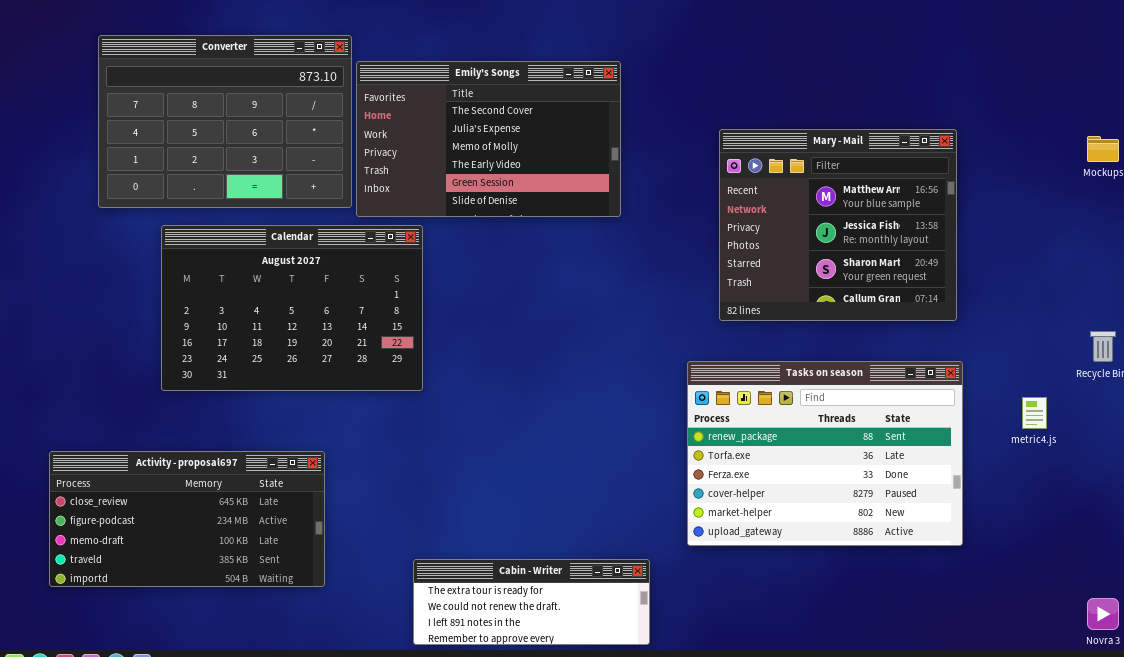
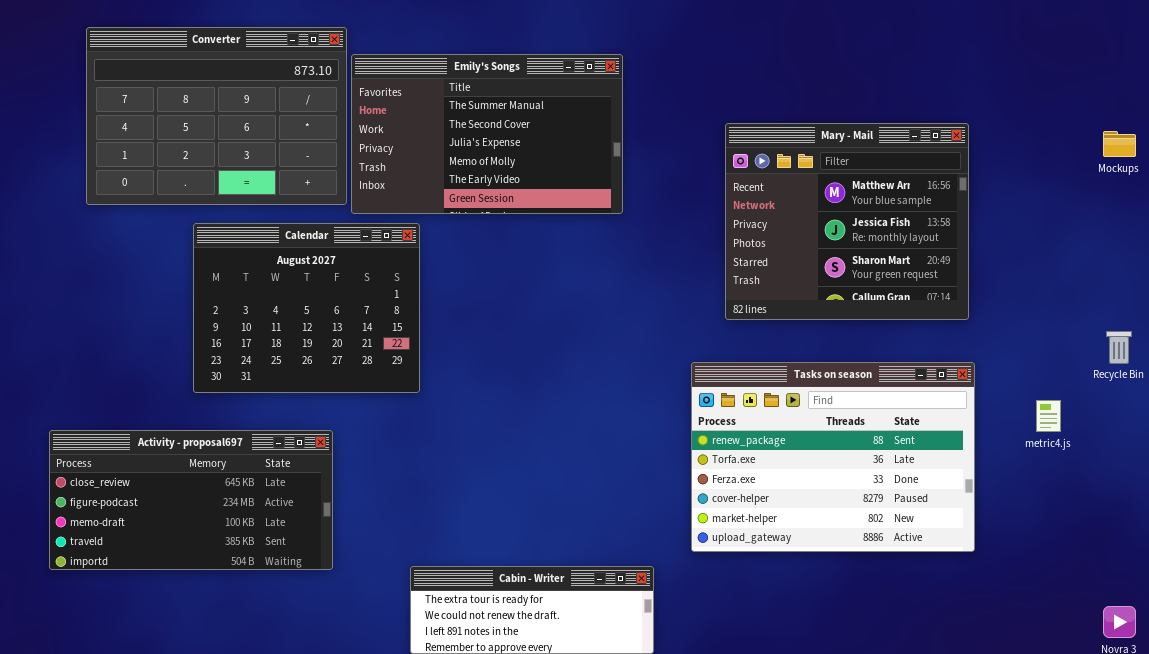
Emily's Songs: [356,61,621,217] -> [351,54,623,214], scrolled up 1 row
Calendar: [161,225,423,391] -> [193,223,420,393], resized
Activity - proposal697: [49,451,325,587] -> [49,430,333,570], moved

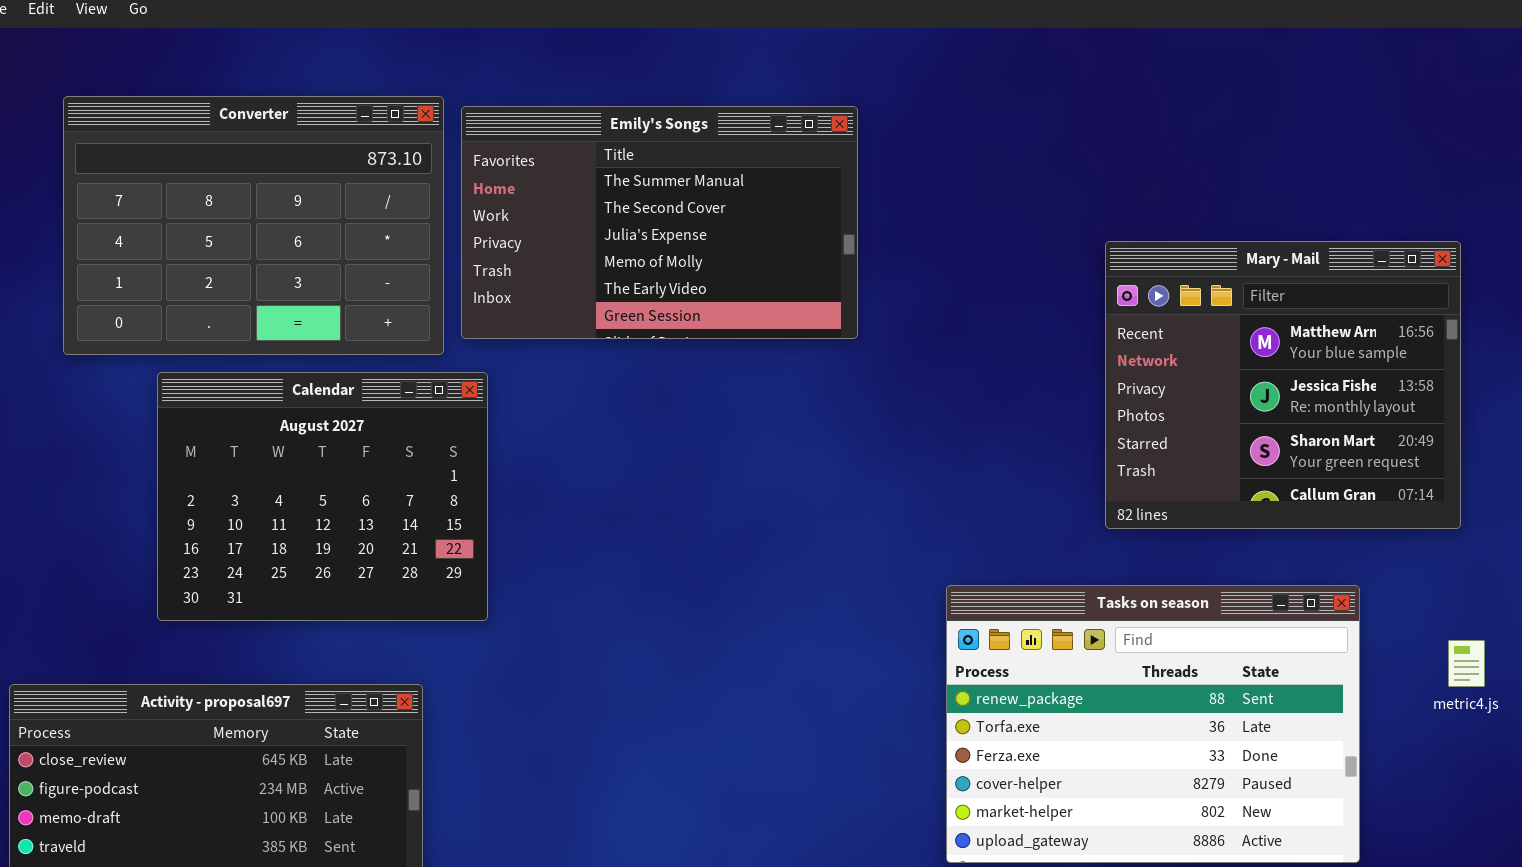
Emily's Songs: [351,54,623,214] -> [461,106,858,339], moved
Mary - Mail: [725,123,969,320] -> [1105,241,1461,529], moved
Calendar: [193,223,420,393] -> [157,372,488,621], moved

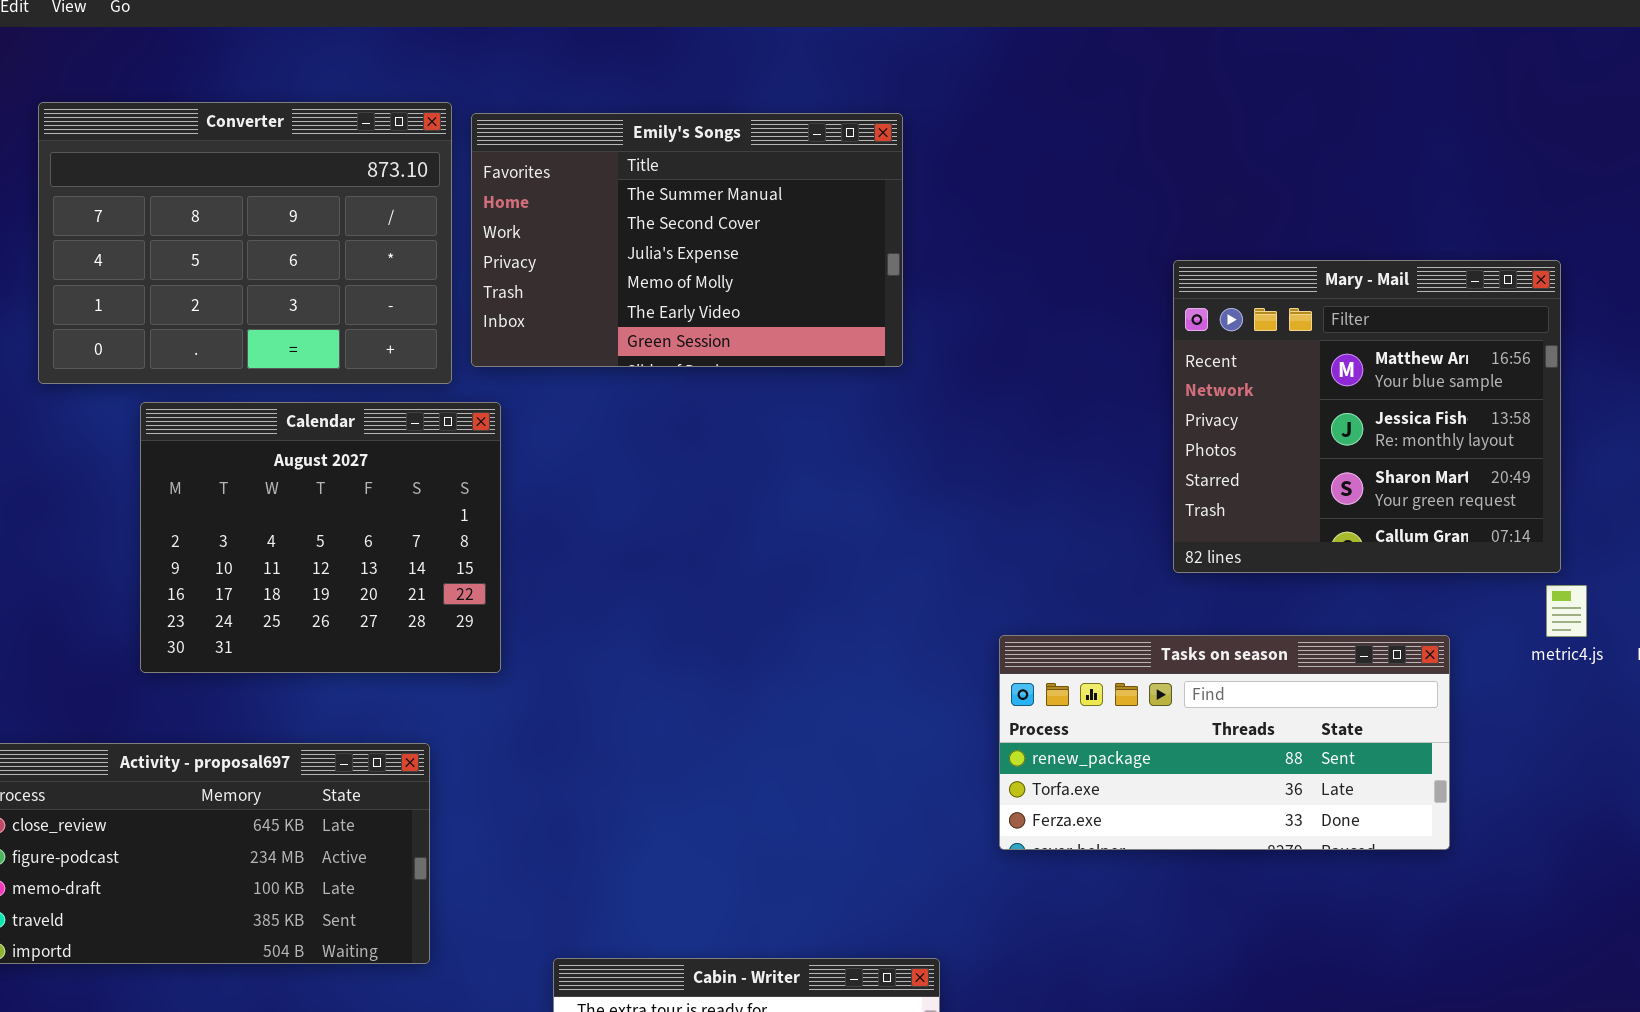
Tasks on season: [946,585,1360,863] -> [999,635,1450,850], resized
metric4.js: [1448,640,1485,687] -> [1546,585,1587,637], moved

